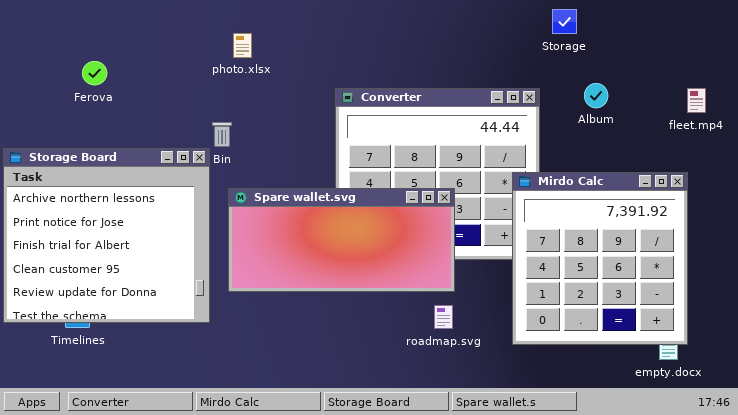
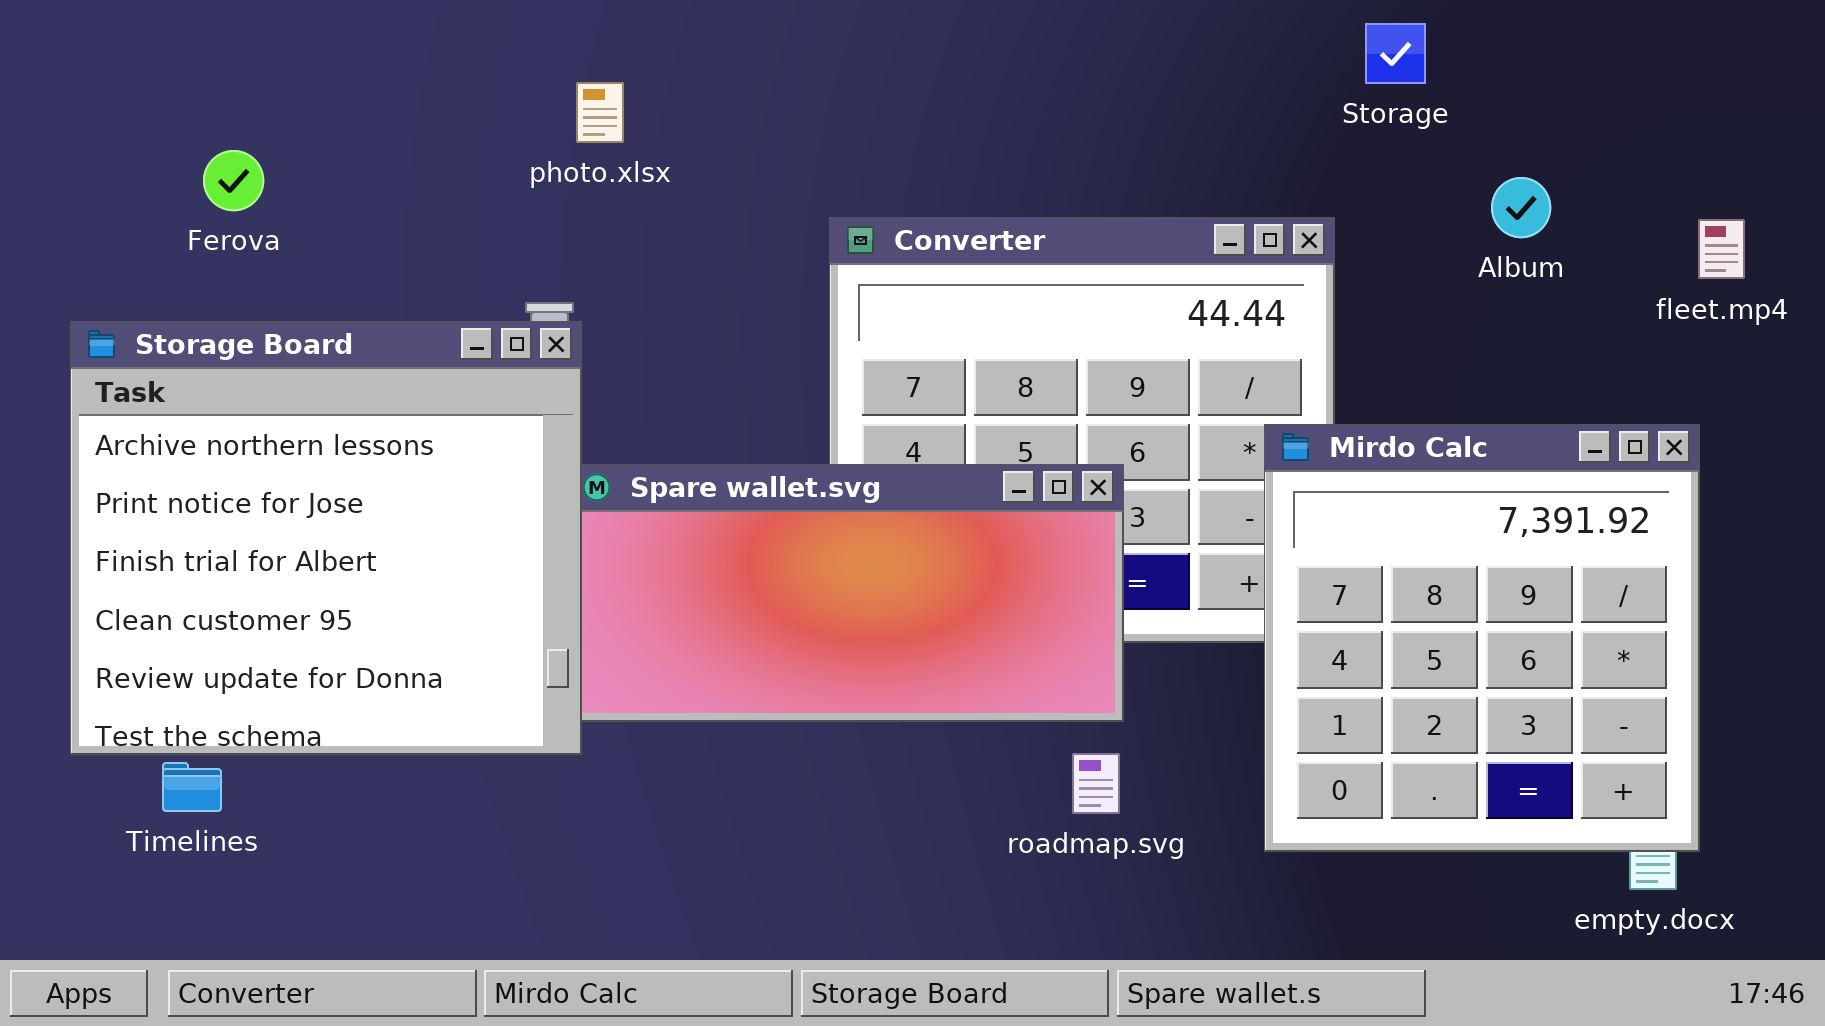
Album: [584,83,608,108] -> [1491,177,1551,238], moved
Storage Board: [3,148,210,323] -> [70,321,582,755], moved

